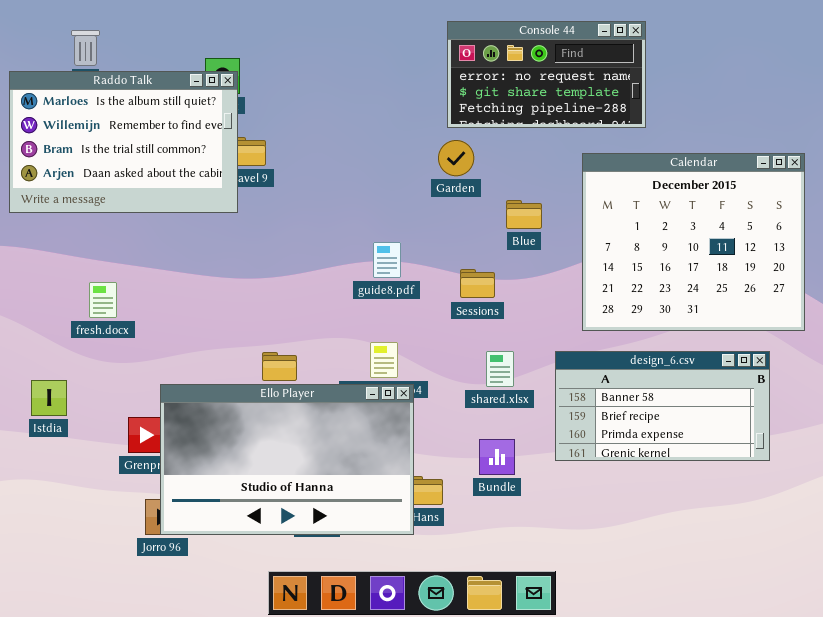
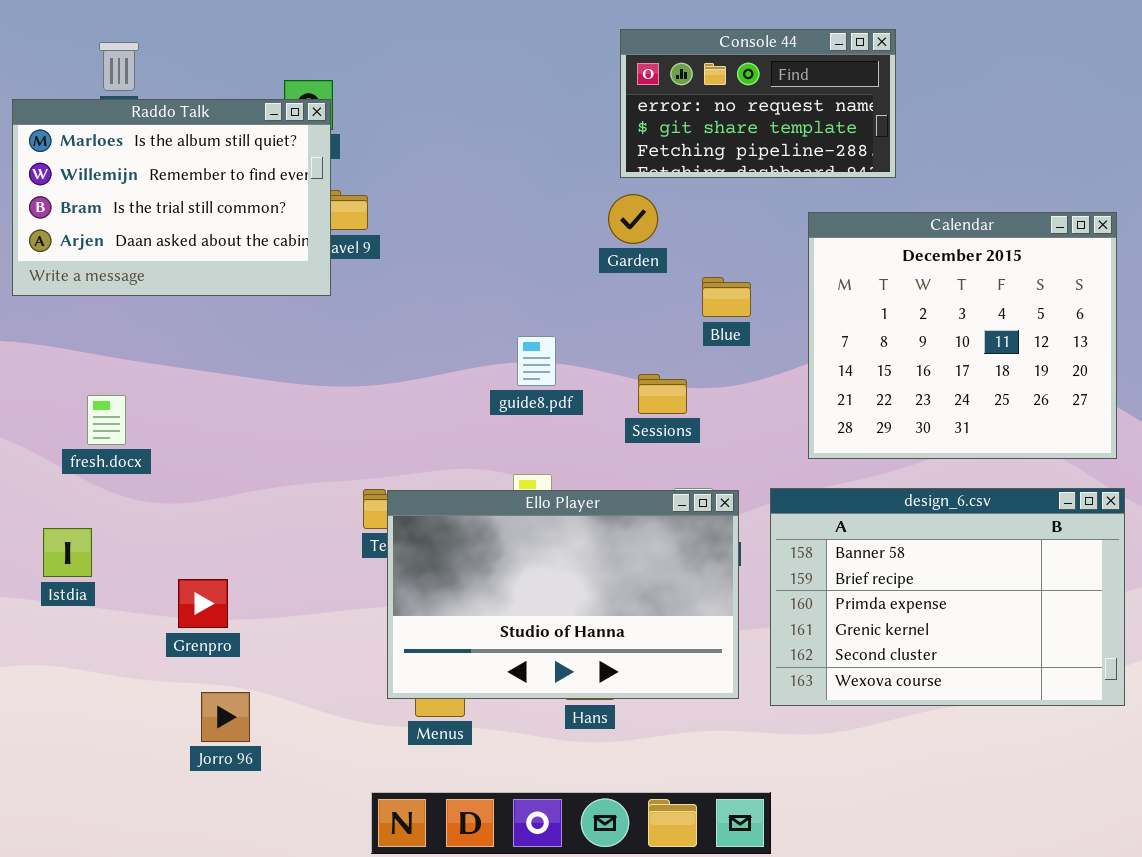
fresh.docx: [89,282,117,318] -> [87,395,126,445], moved
design_6.csv: [555,351,770,461] -> [770,488,1125,706], resized
Ello Player: [160,384,414,535] -> [387,490,739,699], moved

